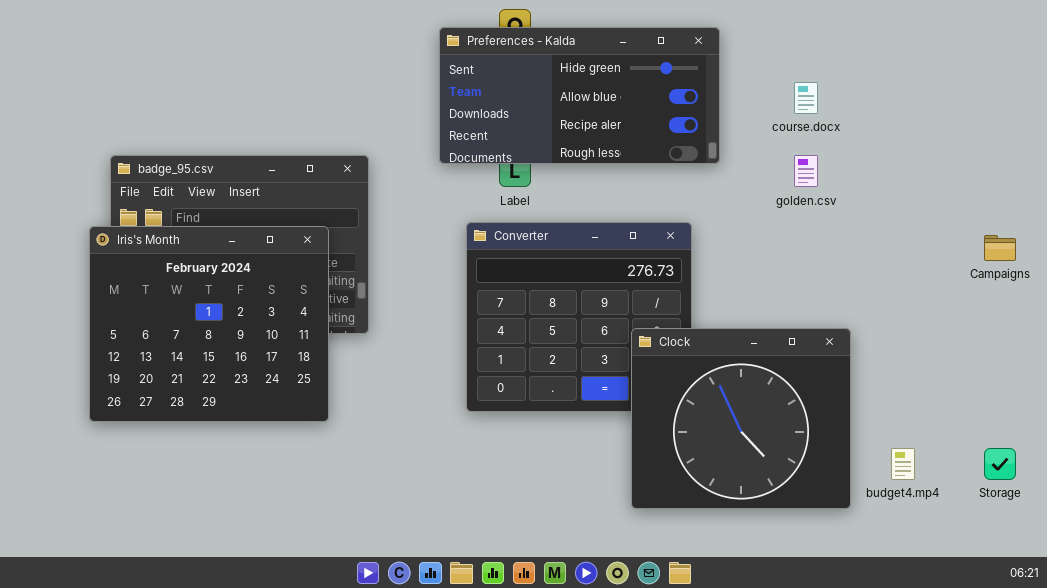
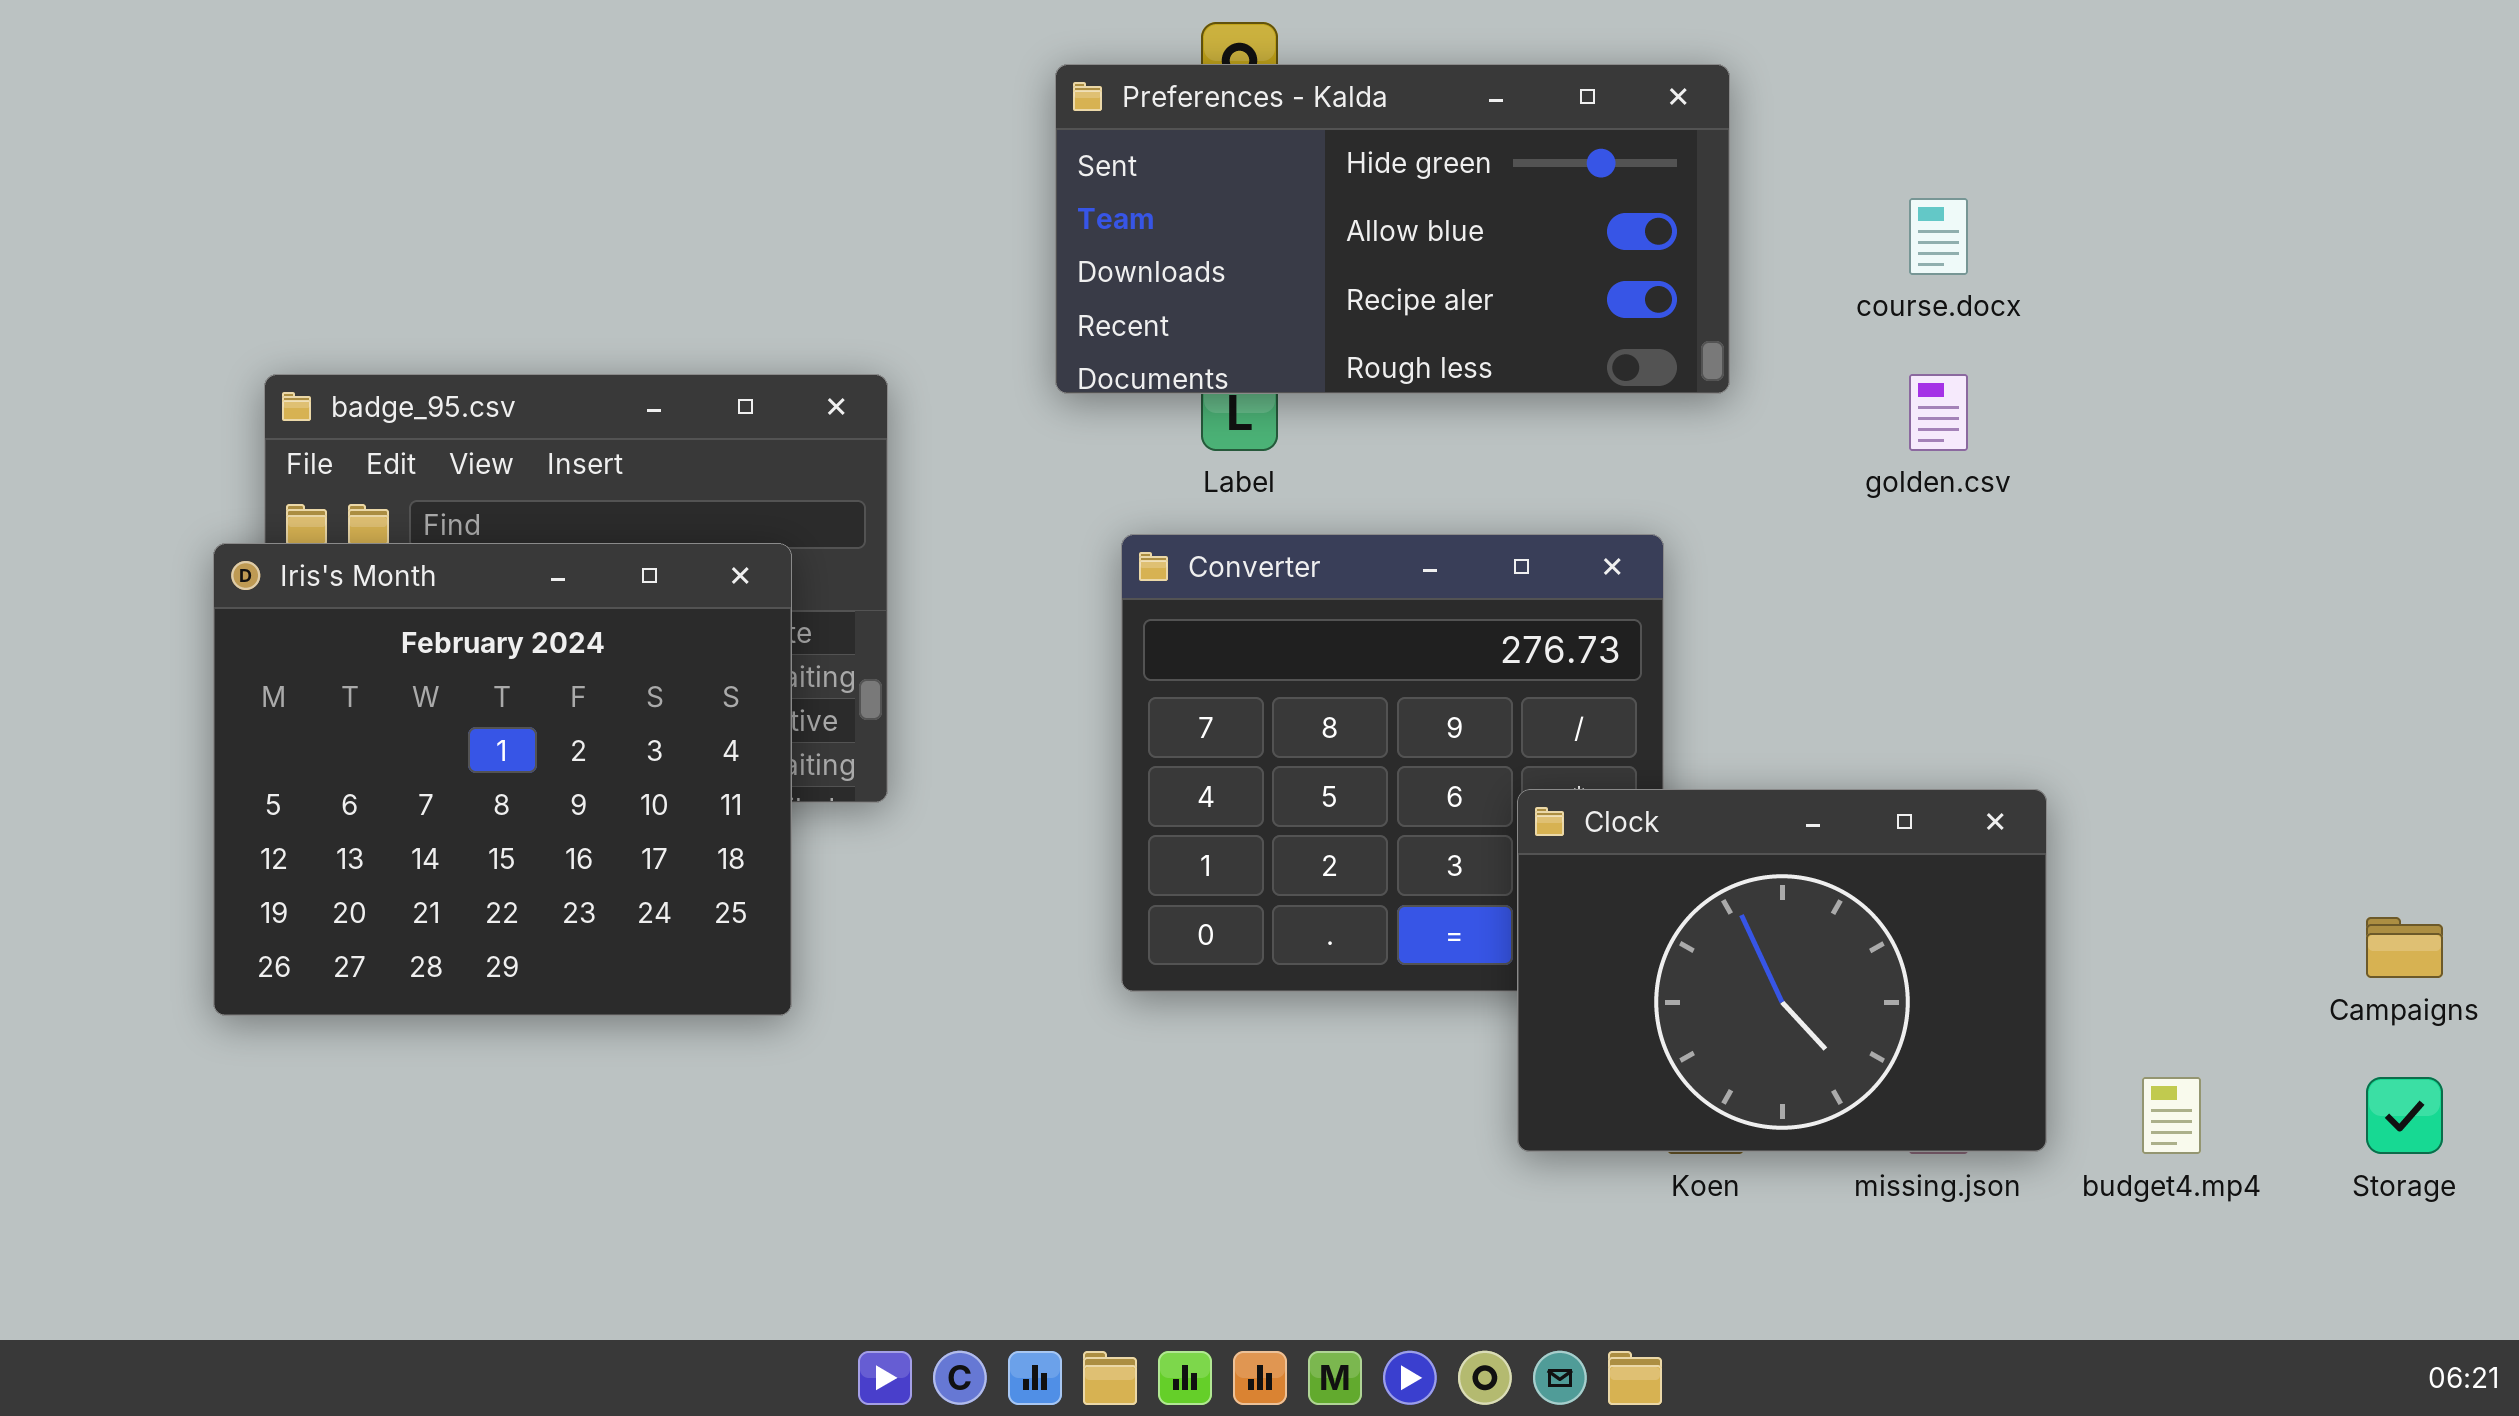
Campaigns: [984,235,1016,261] -> [2366,917,2443,978], moved
Clock: [631,328,851,509] -> [1517,789,2047,1152], resized

